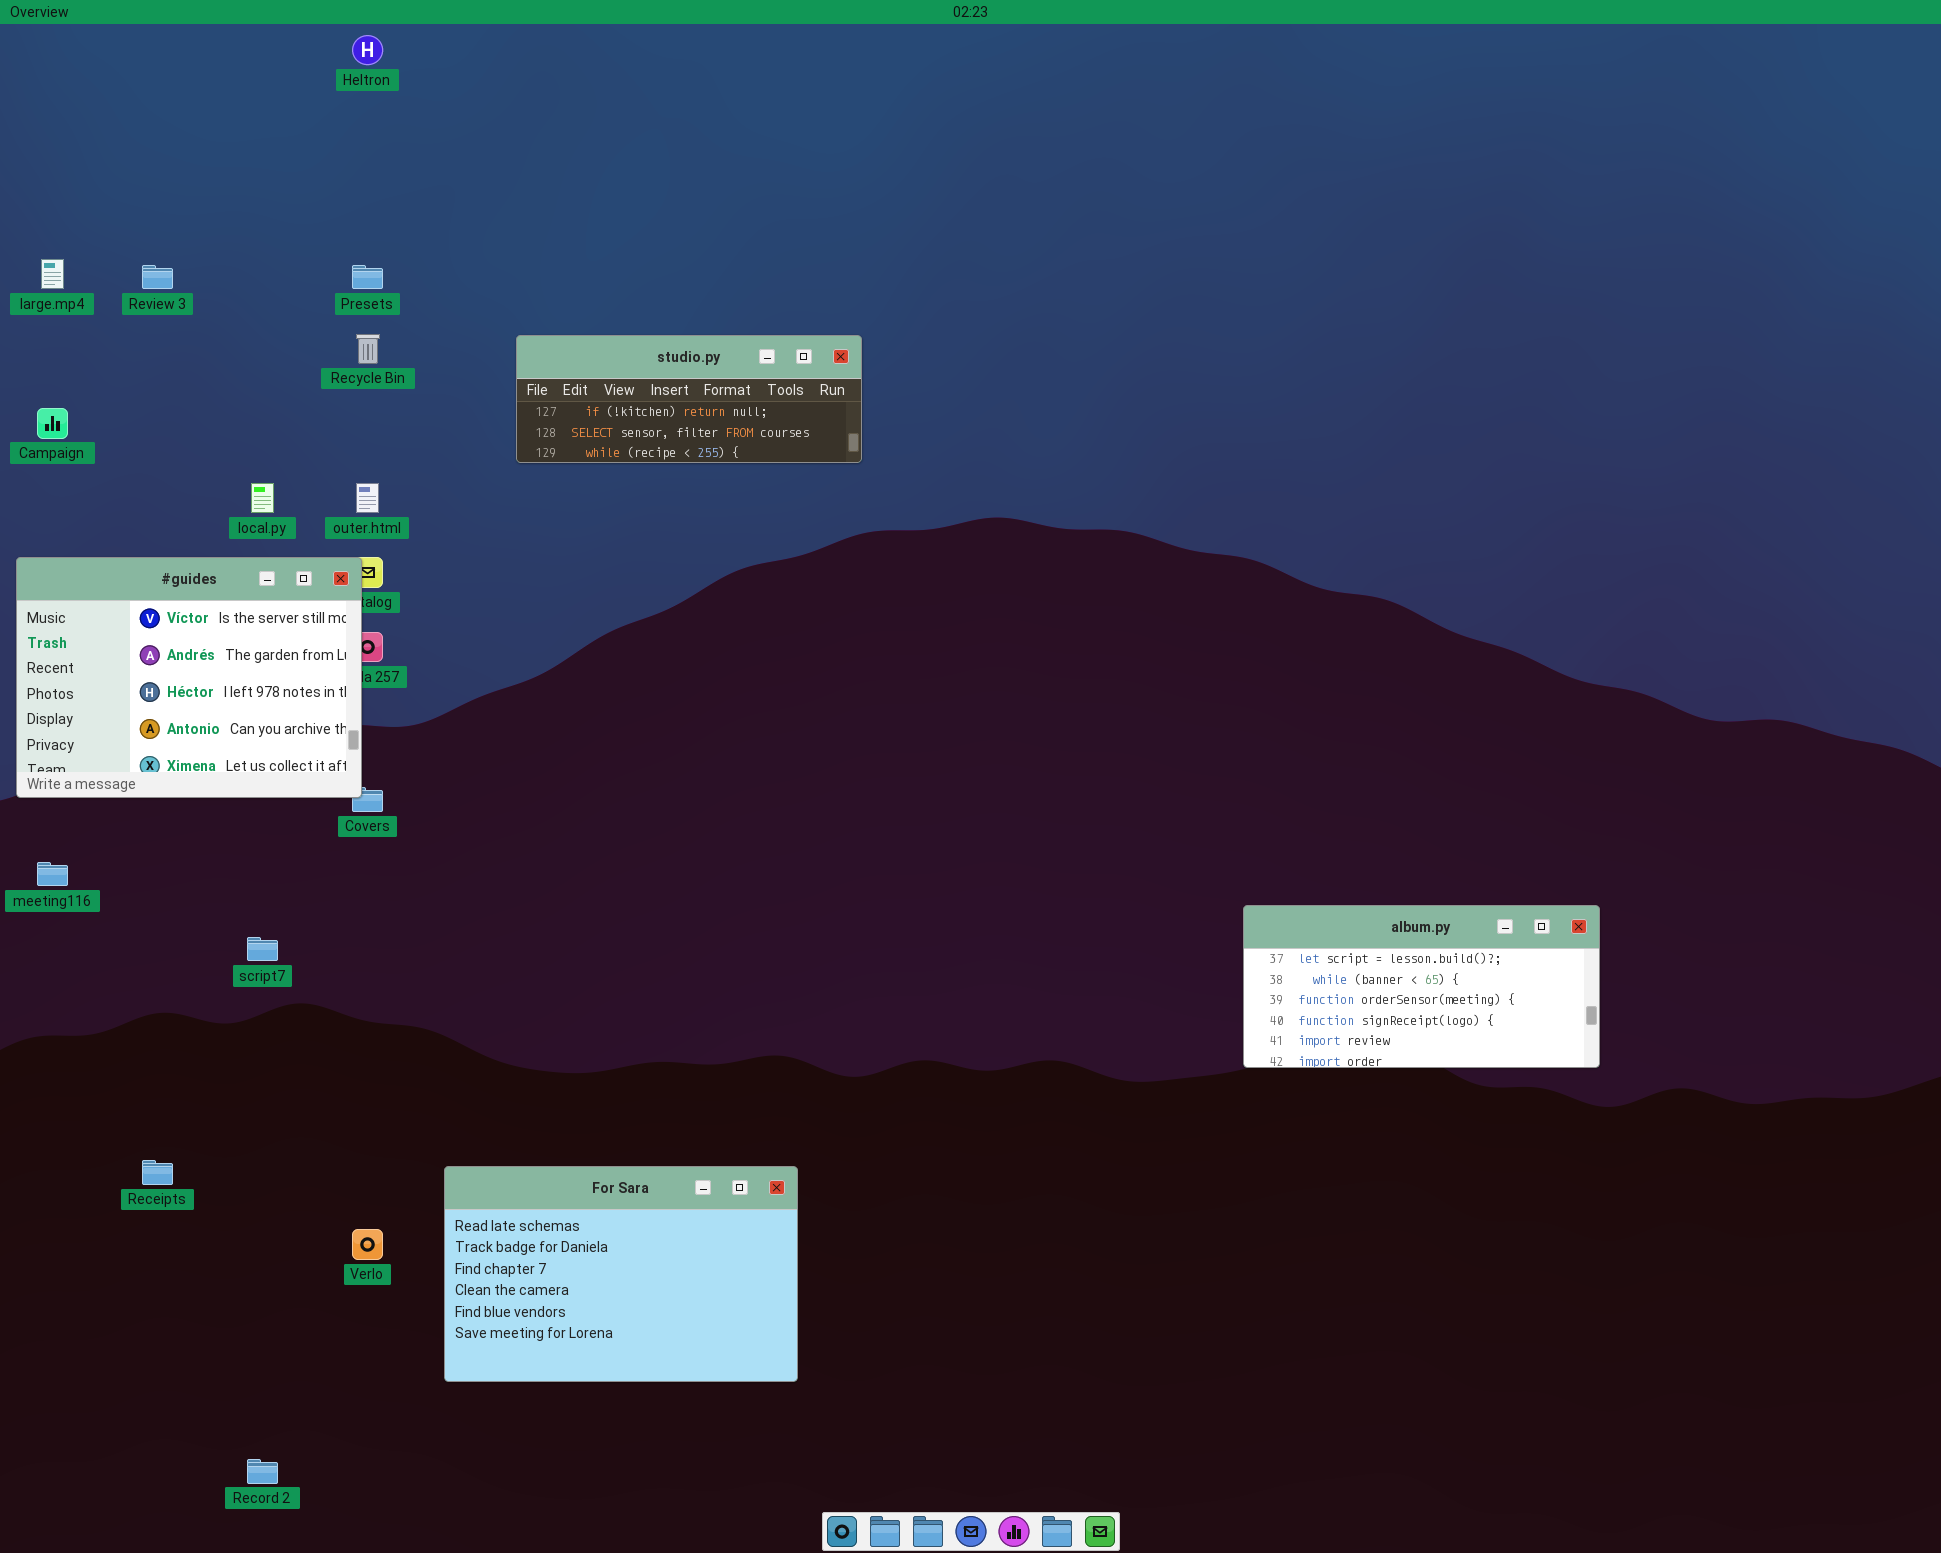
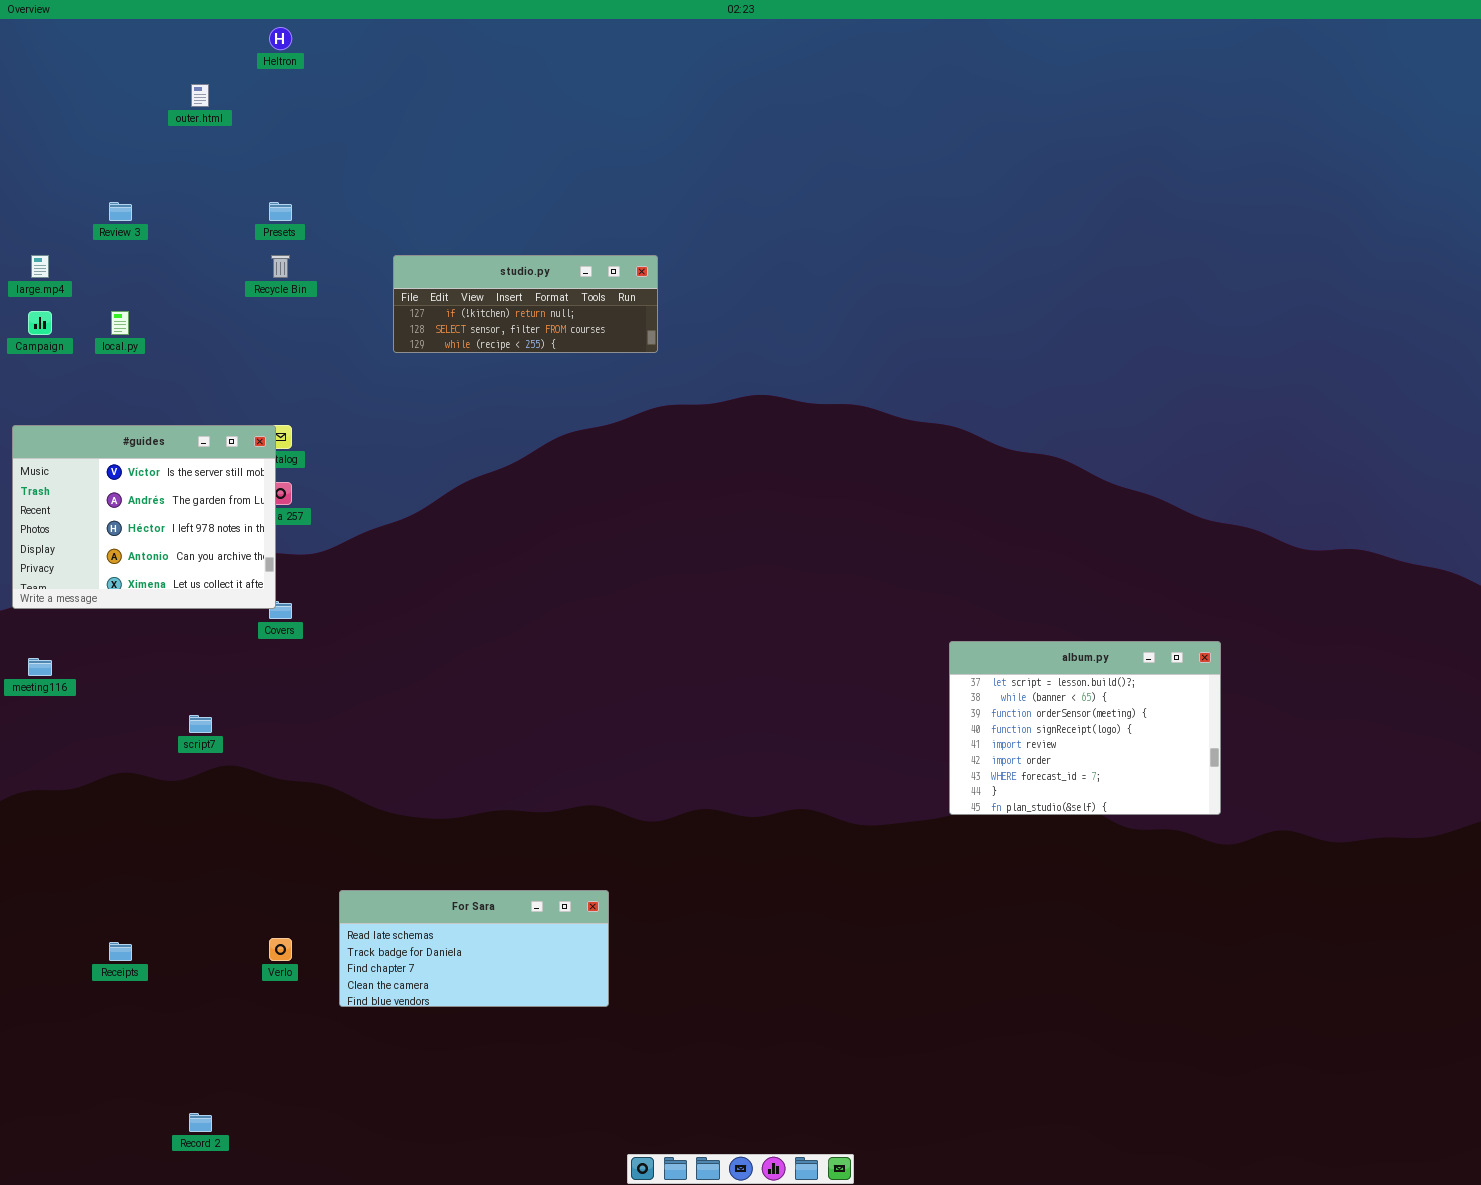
large.mp4: [41,259,64,289] -> [31,255,49,278], moved
local.py: [251,483,274,513] -> [111,311,129,335], moved
outer.html: [356,483,379,513] -> [191,84,209,107], moved
album.py: [1243,905,1600,1068] -> [949,641,1221,815], resized
Receipts: [142,1160,173,1185] -> [109,942,132,961], moved
For Sara: [444,1166,798,1382] -> [339,890,609,1007], resized

